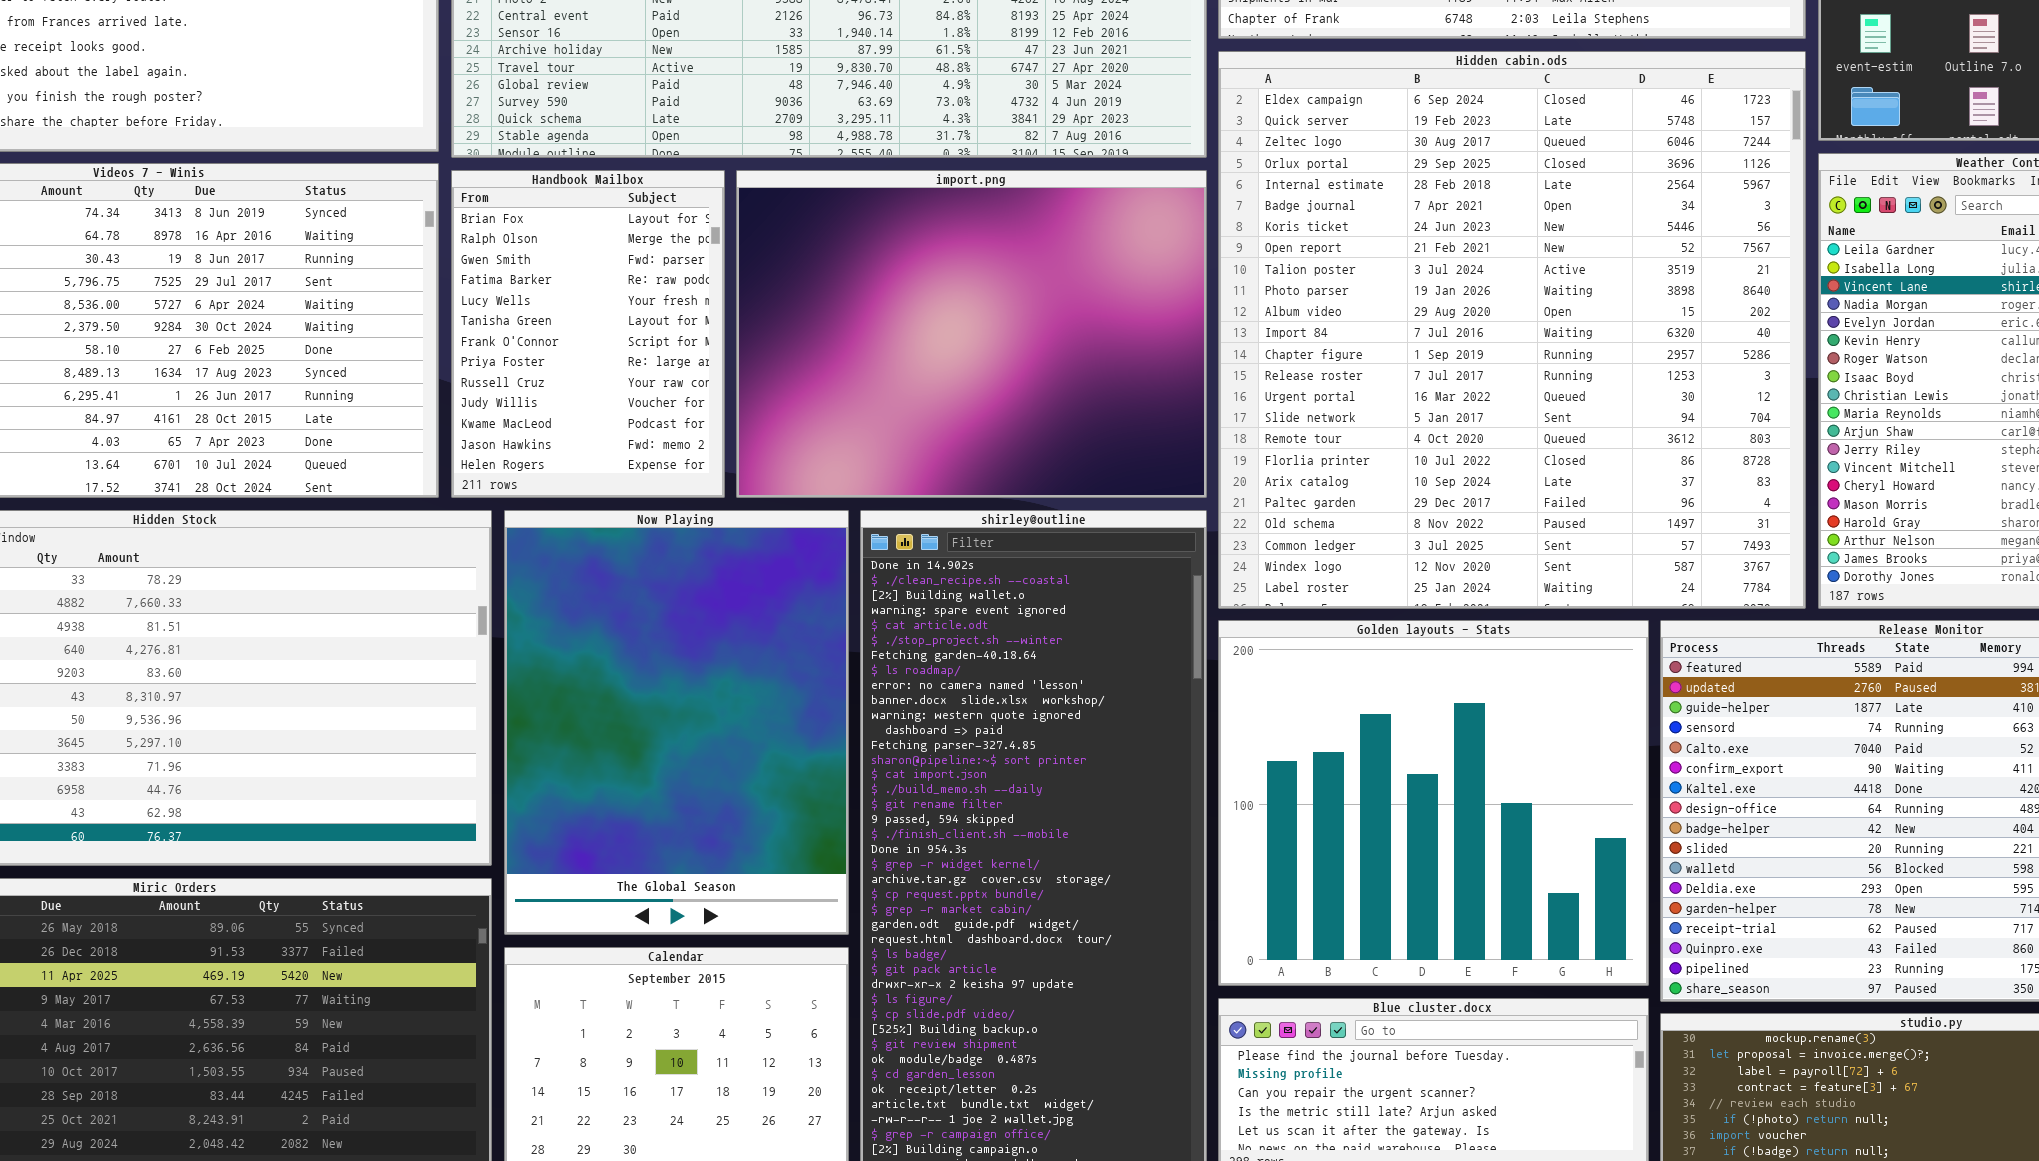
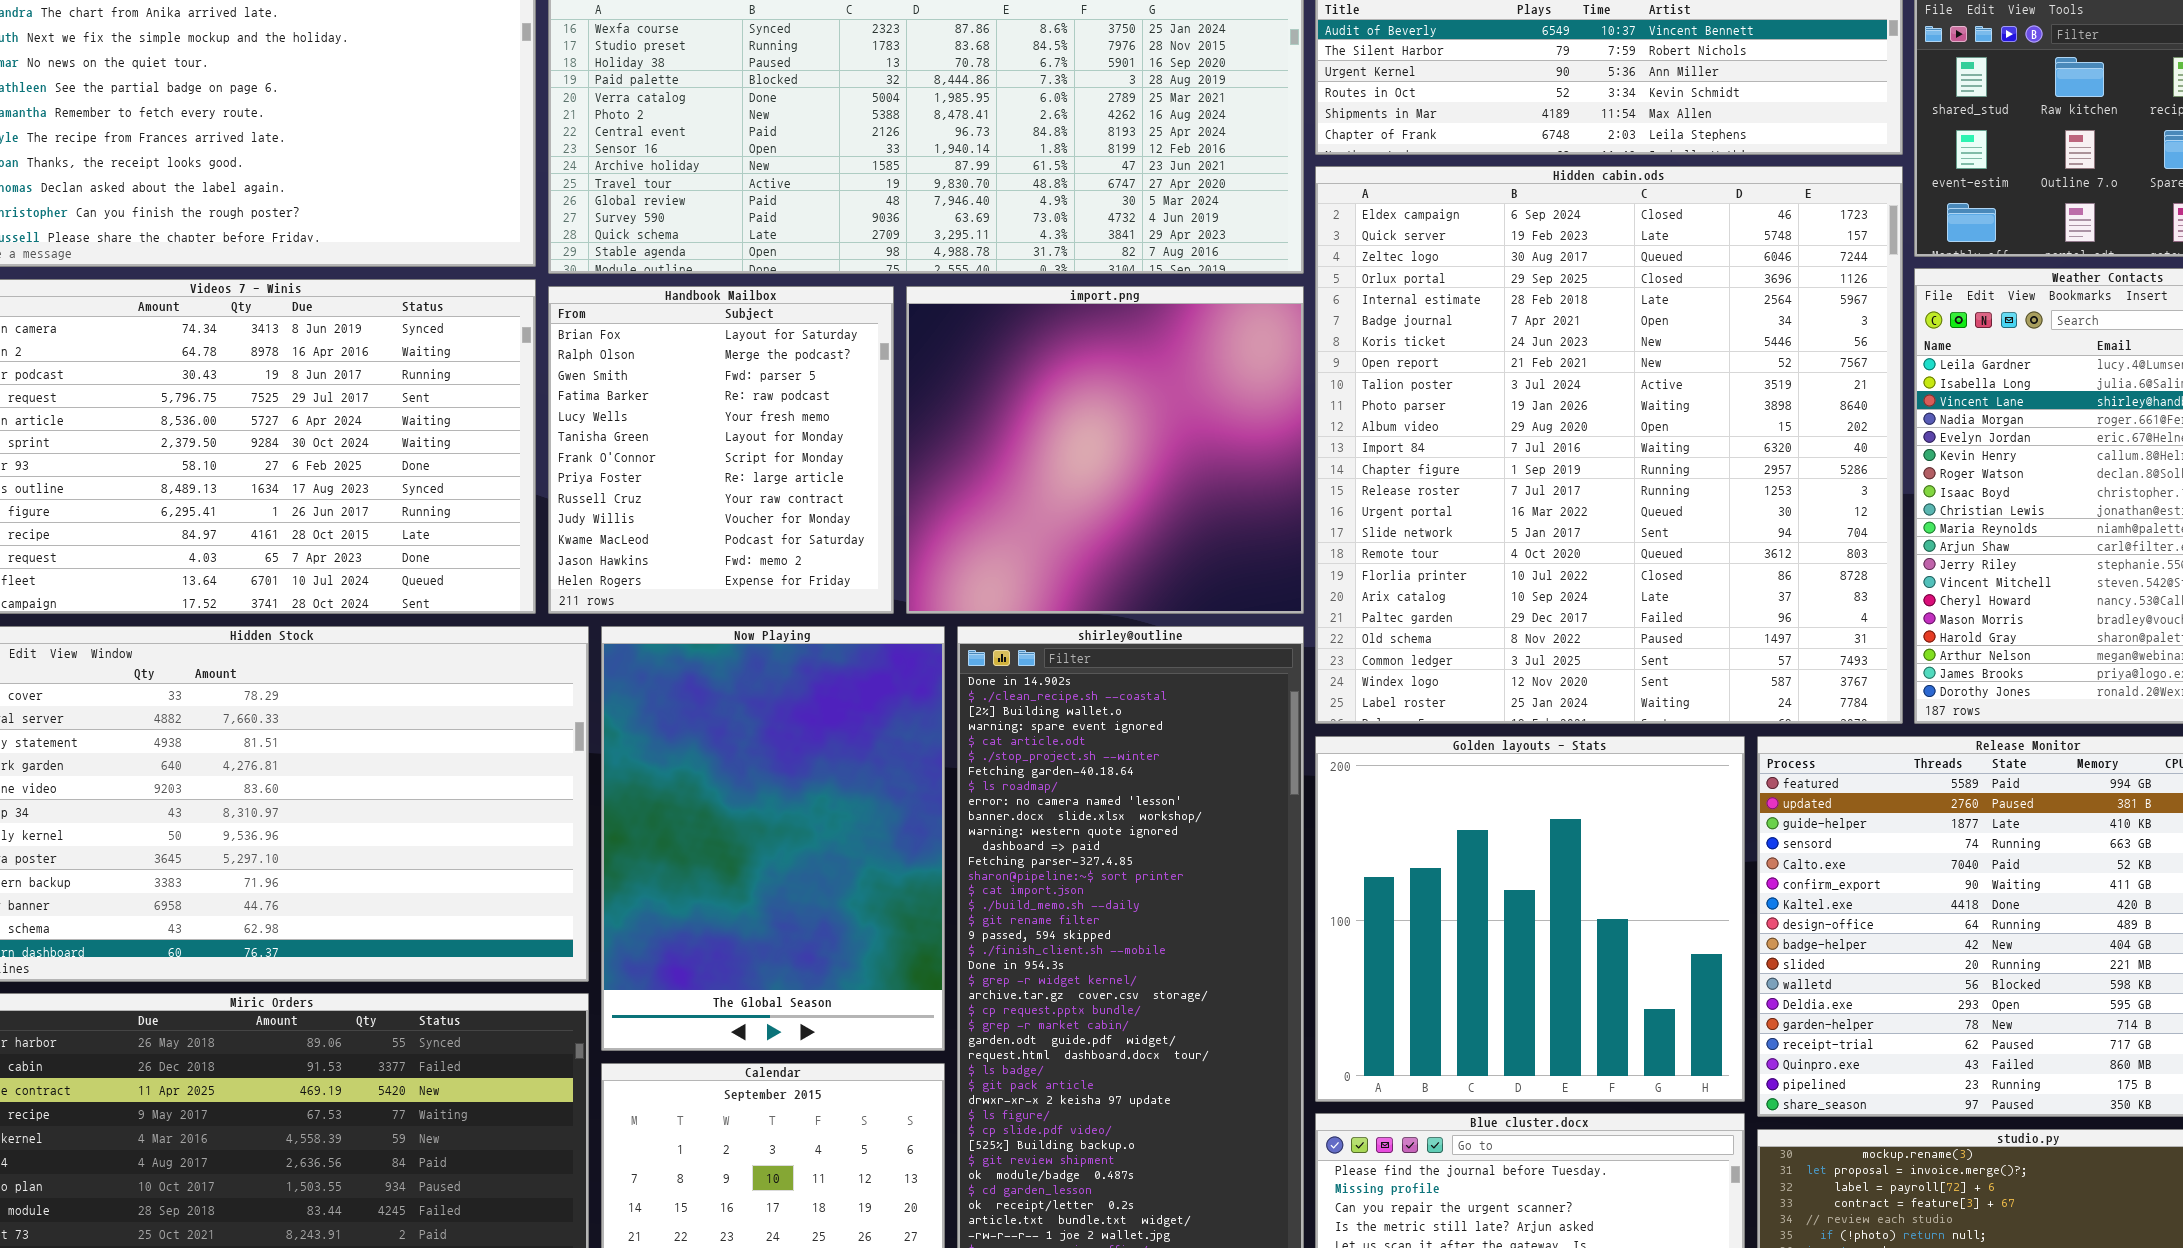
Handbook Mailbox: [451,170,725,498] -> [548,286,894,614], resized
import.png: [736,170,1207,498] -> [906,286,1304,614], resized

